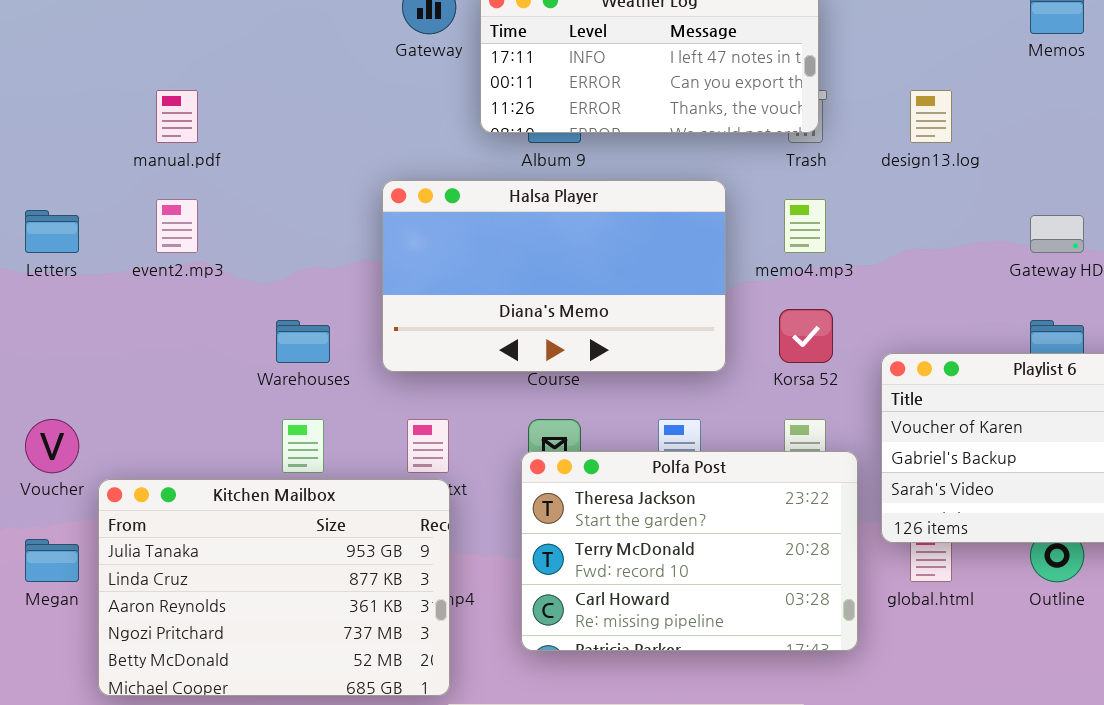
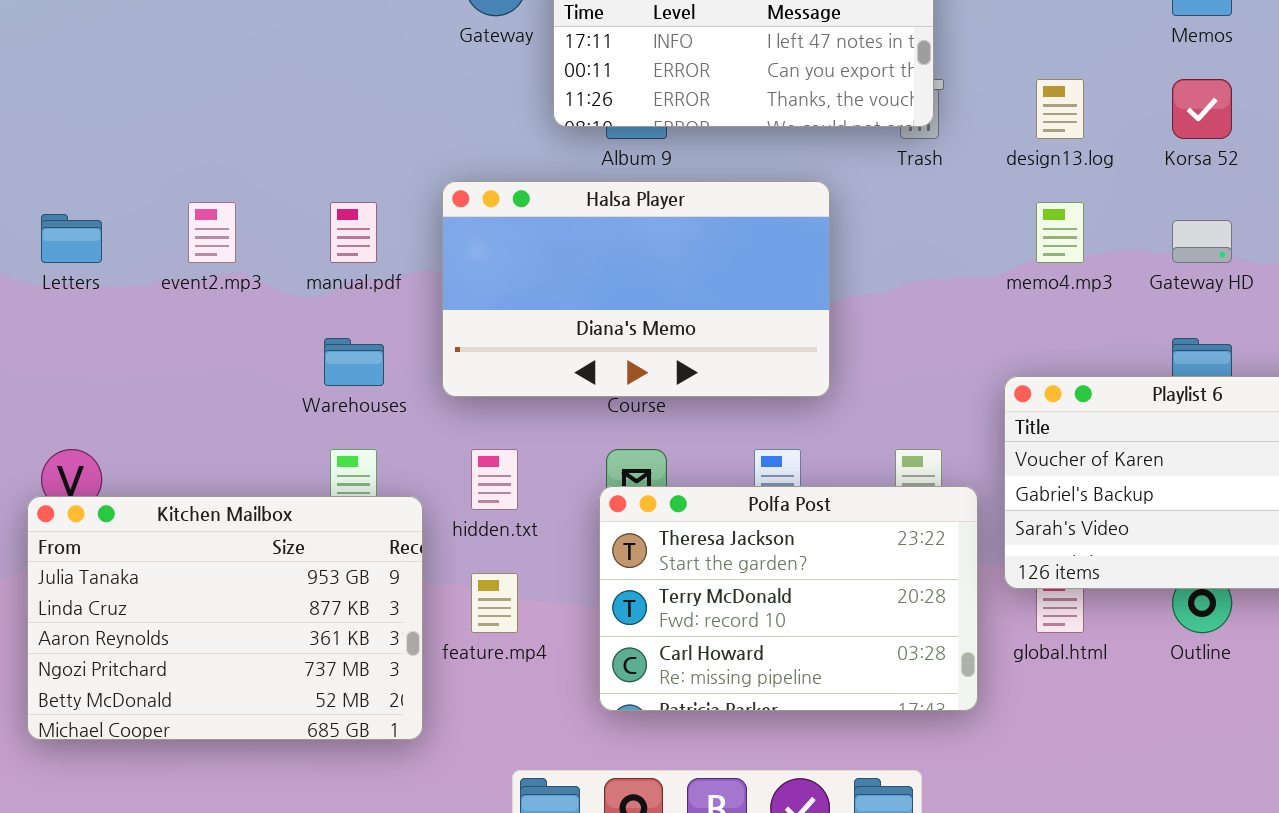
manual.pdf: [156,90,198,143] -> [330,202,377,263], moved
memo4.mp3: [784,199,826,253] -> [1036,202,1084,263], moved
Korsa 52: [779,309,833,363] -> [1172,79,1232,139], moved
Kitchen Mailbox: [98,479,450,696] -> [27,496,423,740], moved

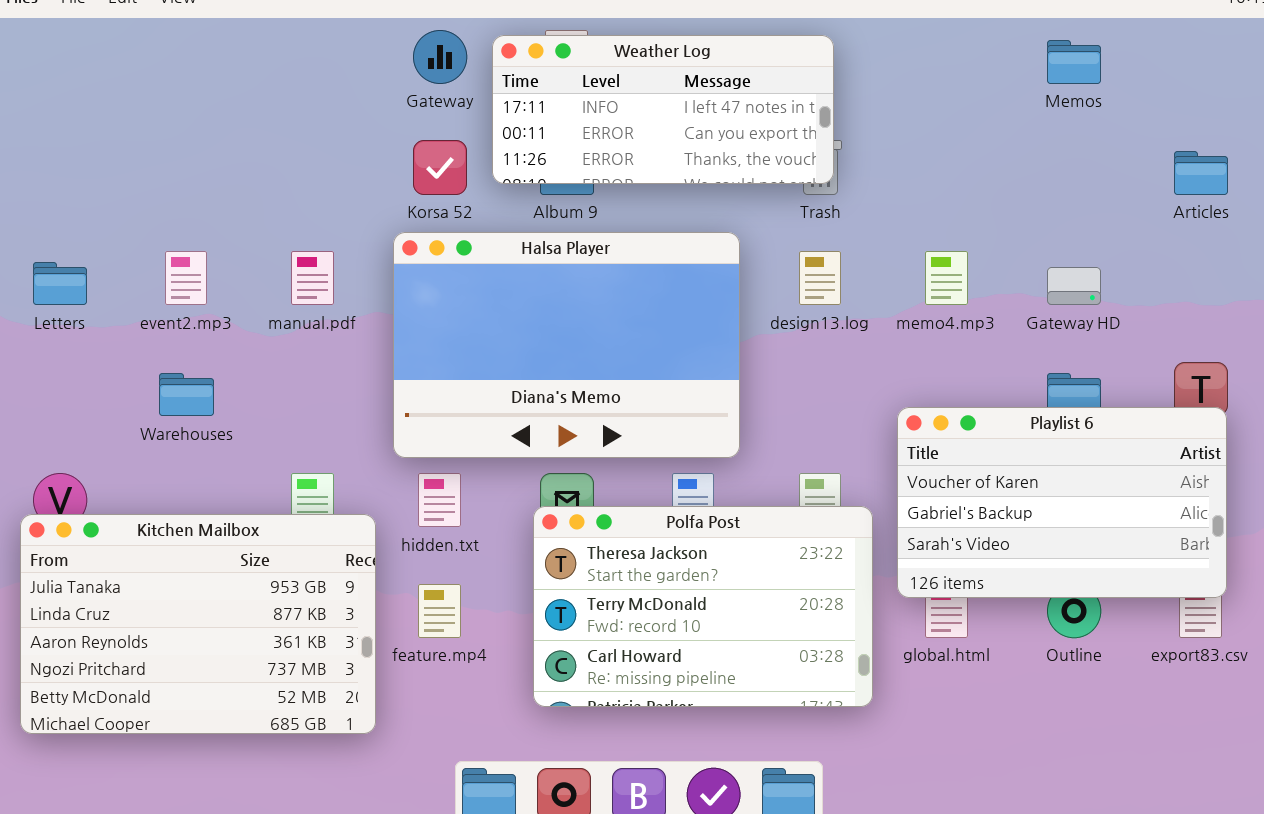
design13.log: [1036,79,1084,139] -> [799,251,841,305], moved
Korsa 52: [1172,79,1232,139] -> [413,140,467,195], moved
Halsa Player: [442,181,830,397] -> [393,232,740,458], resized
Warehouses: [324,338,384,386] -> [159,373,214,416], moved

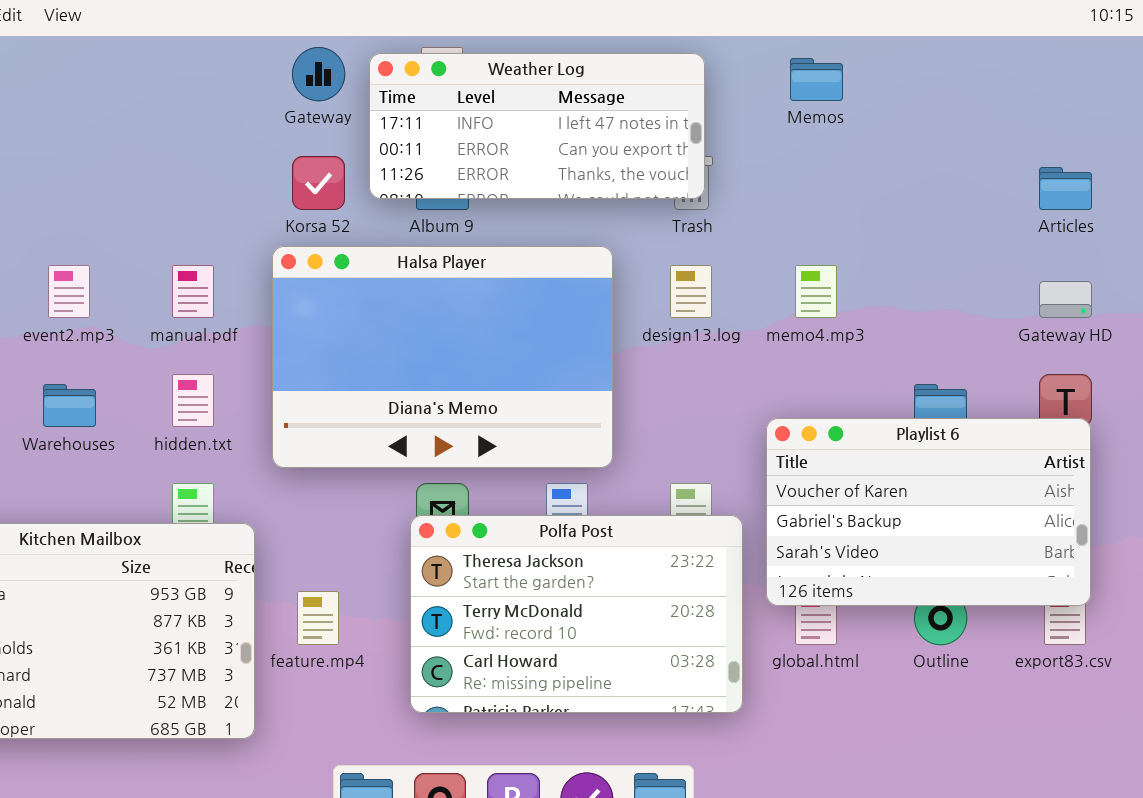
Memos: [1047,40,1101,84] -> [790,58,843,101], moved
Gateway HD: [1047,267,1101,305] -> [1039,281,1092,318], moved
hidden.txt: [418,473,461,527] -> [172,374,214,427], moved

